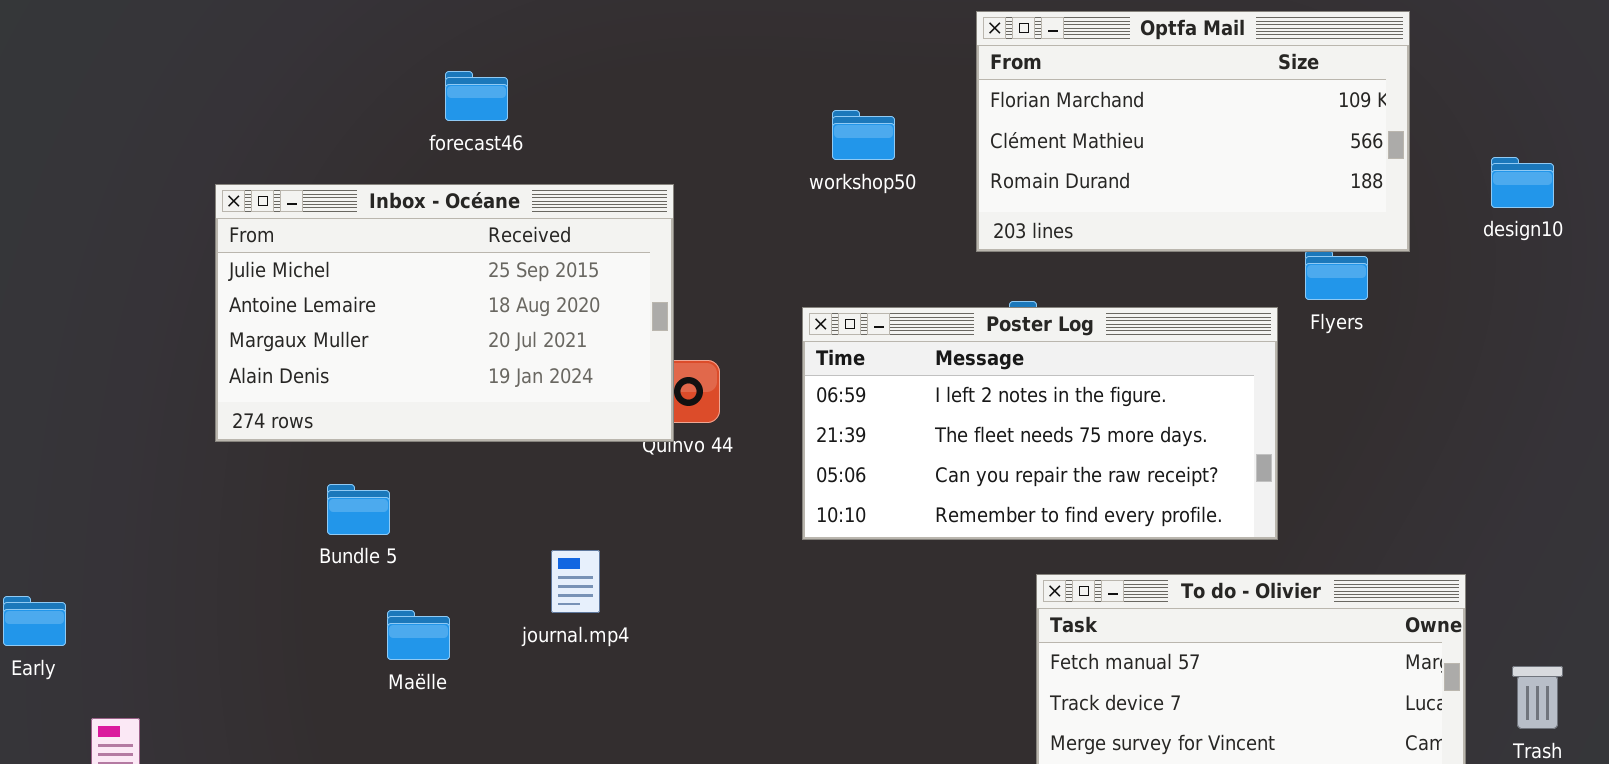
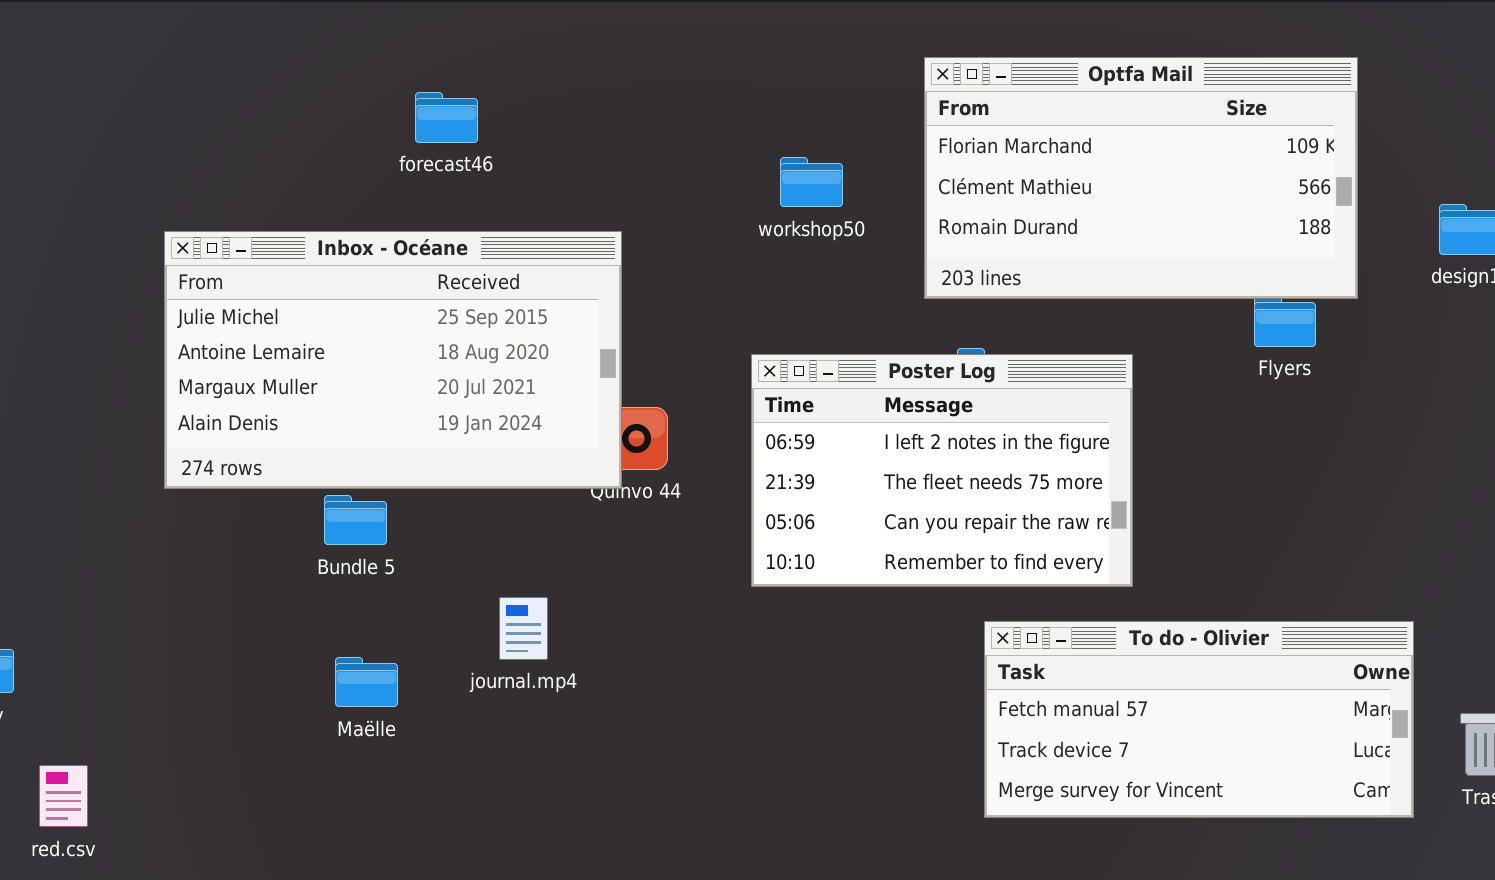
forecast46: [445,71,508,121] -> [415,92,478,143], moved
Poster Log: [802,307,1278,540] -> [751,354,1133,587], resized
Bundle 5: [327,484,390,535] -> [324,495,387,545], moved

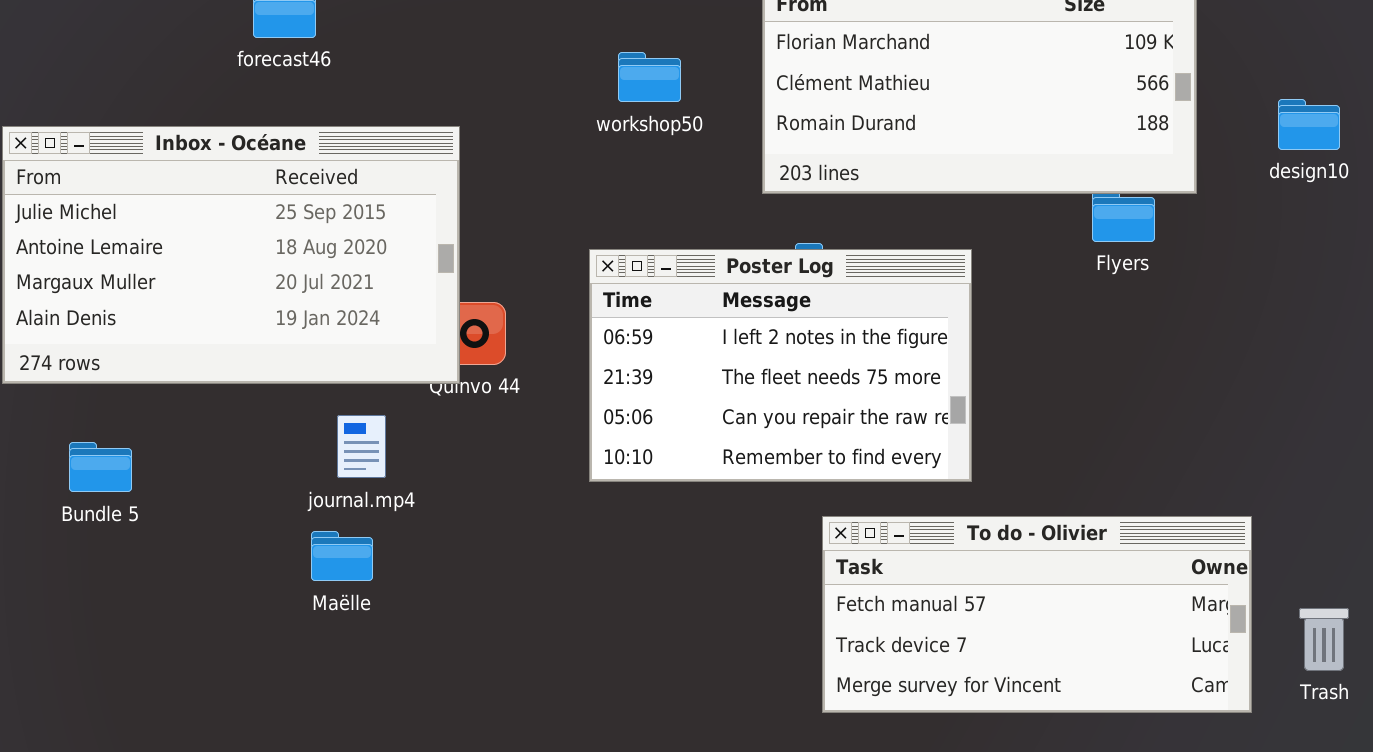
Bundle 5: [324,495,387,545] -> [69,442,132,492], moved
journal.mp4: [499,597,548,660] -> [337,415,386,478], moved
Maëlle: [335,657,398,707] -> [311,531,373,581], moved

